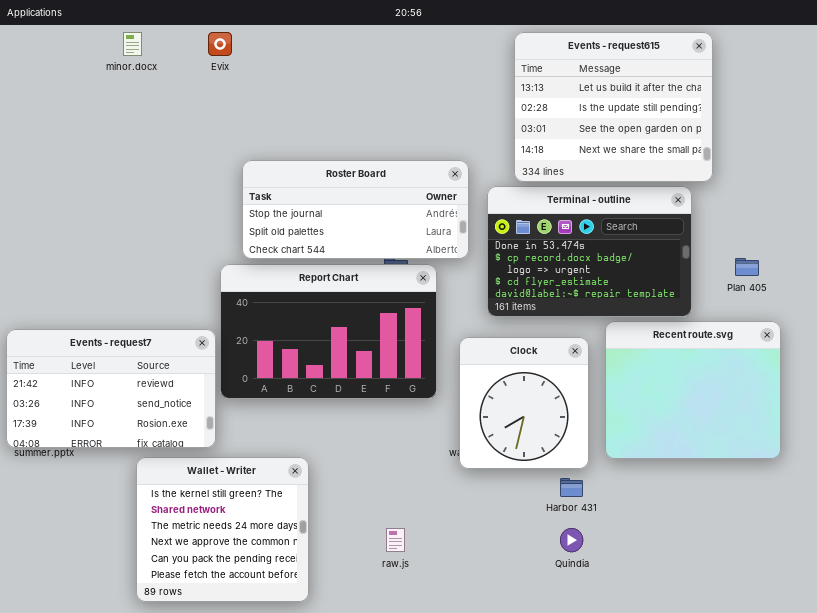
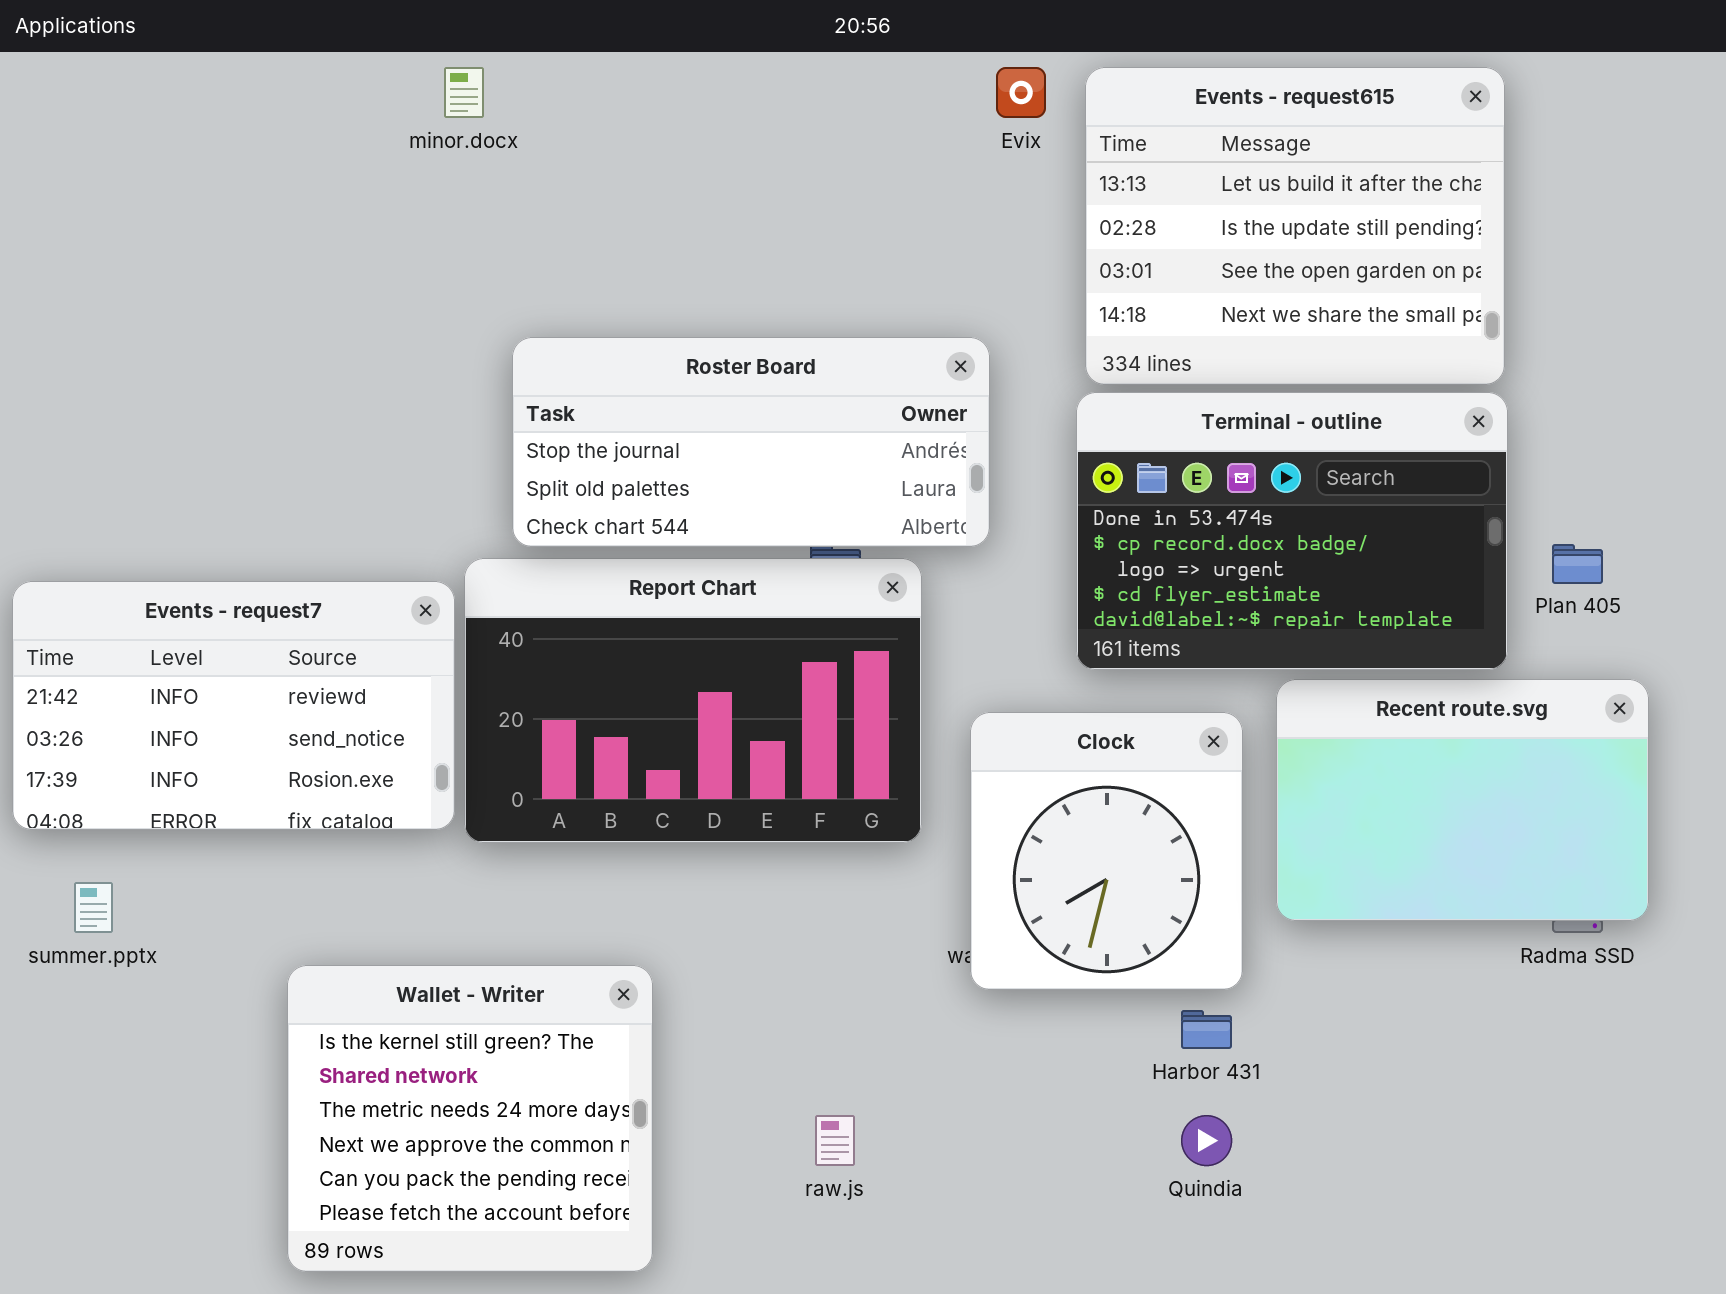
minor.docx: [123,32,142,56] -> [444,67,484,118], moved
Evix: [208,32,232,56] -> [996,67,1046,118], moved
Terminal - outline: [487,186,692,317] -> [1076,392,1508,670], moved
Recent route.svg: [605,321,781,459] -> [1276,679,1649,921], resized
Events - request7: [6,329,216,448] -> [12,581,455,830], moved

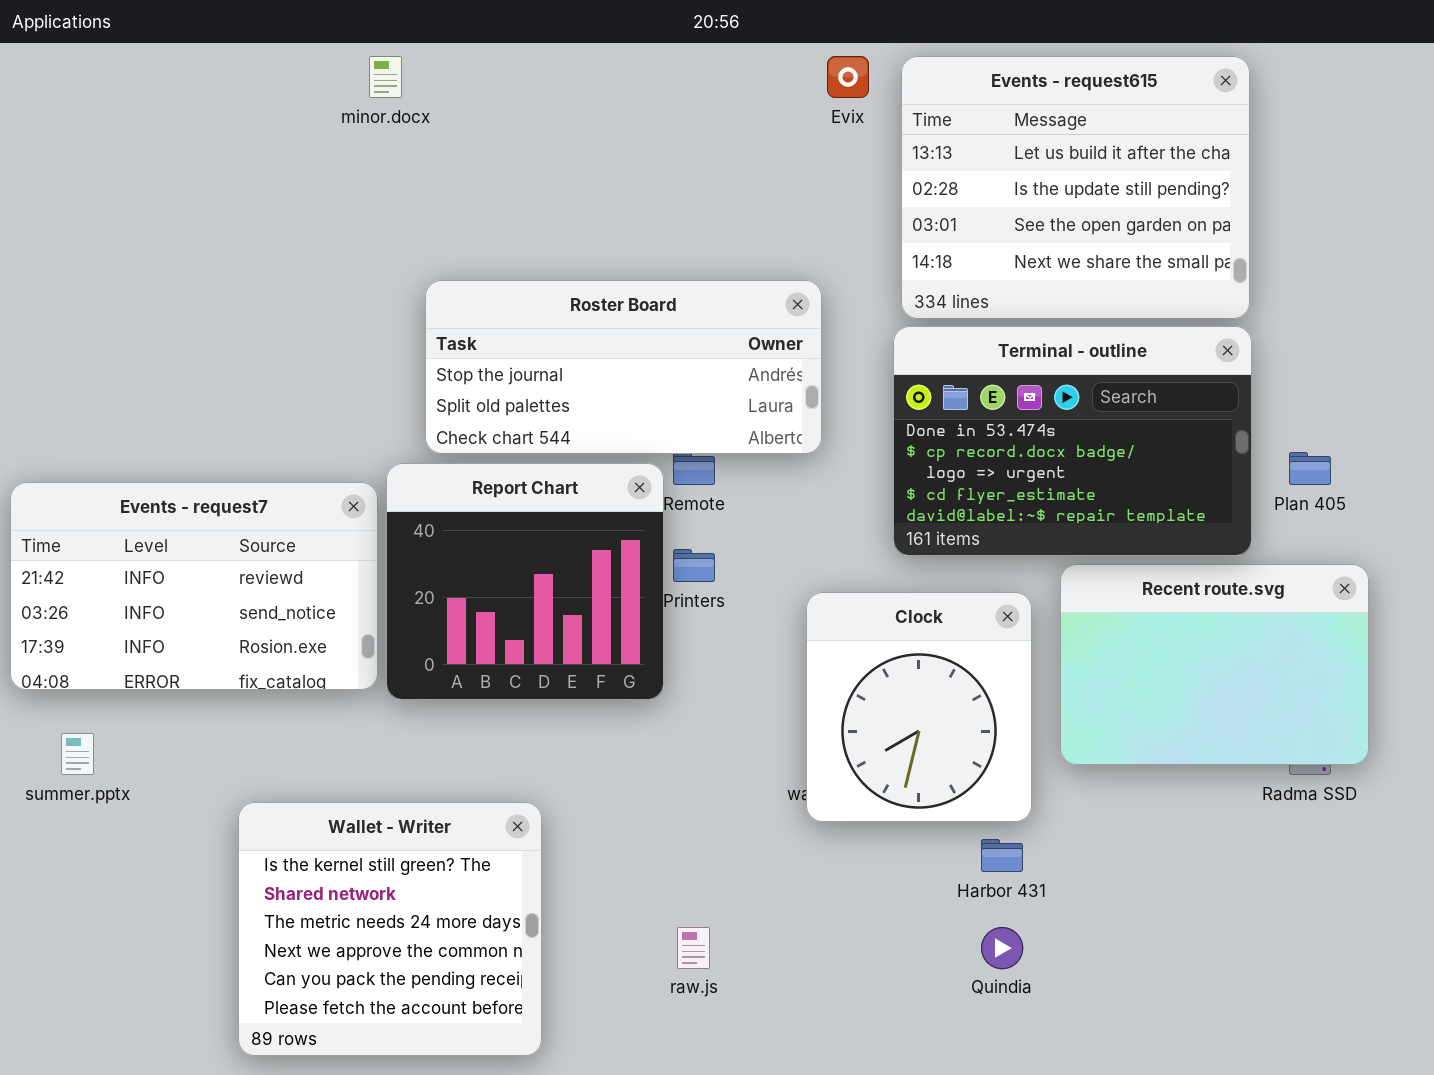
Report Chart: [464,558,922,843] -> [386,463,664,700], resized

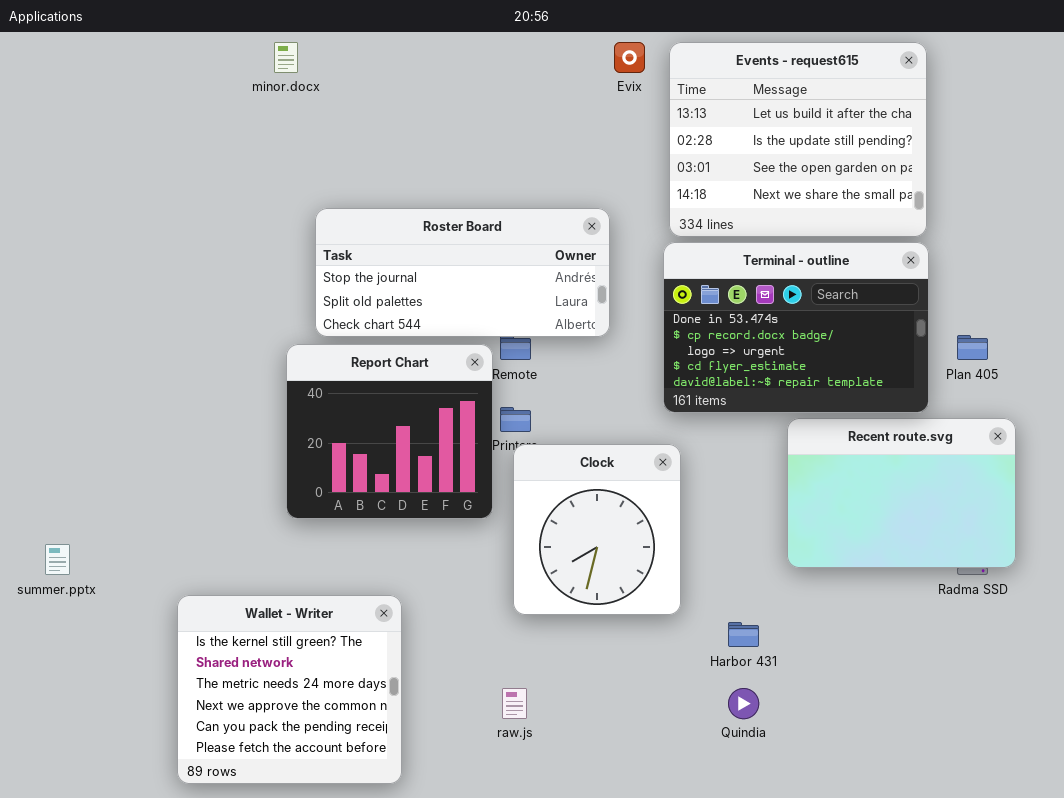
Events - request7: [10,482,378,690] -> none, closed
Clock: [806,592,1032,822] -> [513,444,681,615], moved

